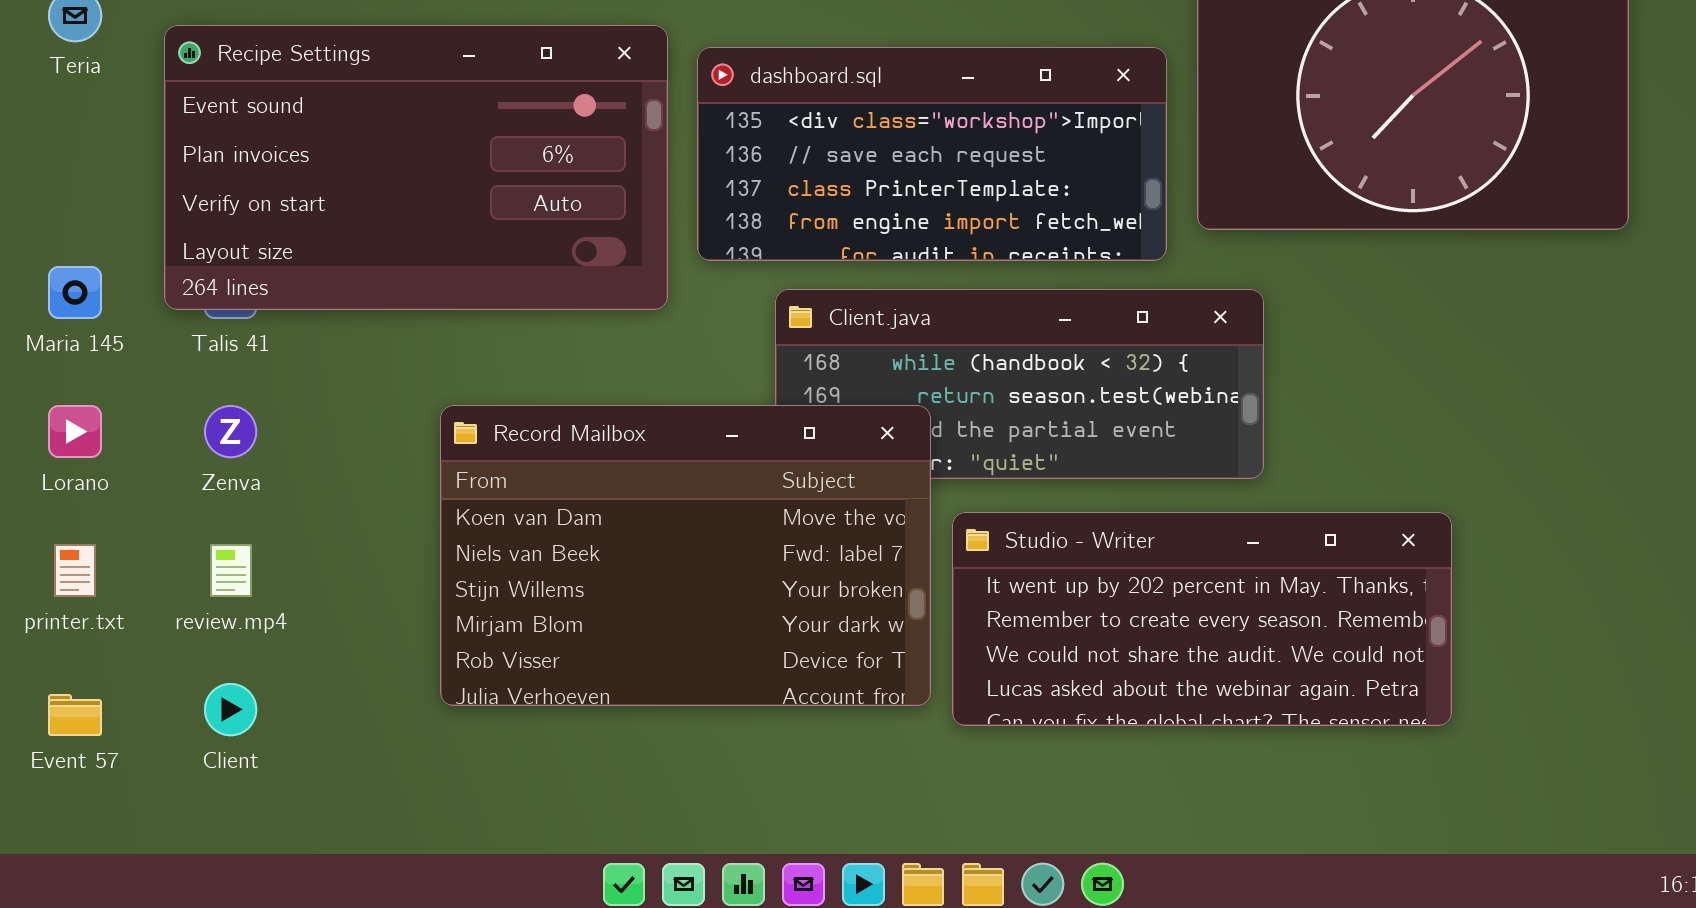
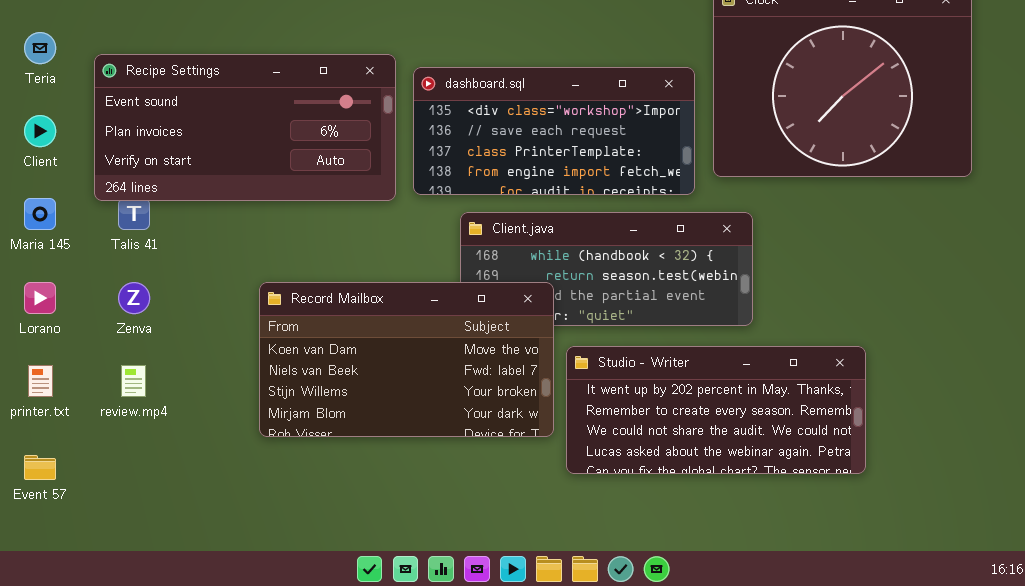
Recipe Settings: [164,25,668,310] -> [94,54,396,201], resized
Record Mailbox: [440,405,931,706] -> [259,282,554,437], resized
Client: [204,683,257,736] -> [24,115,56,147], moved

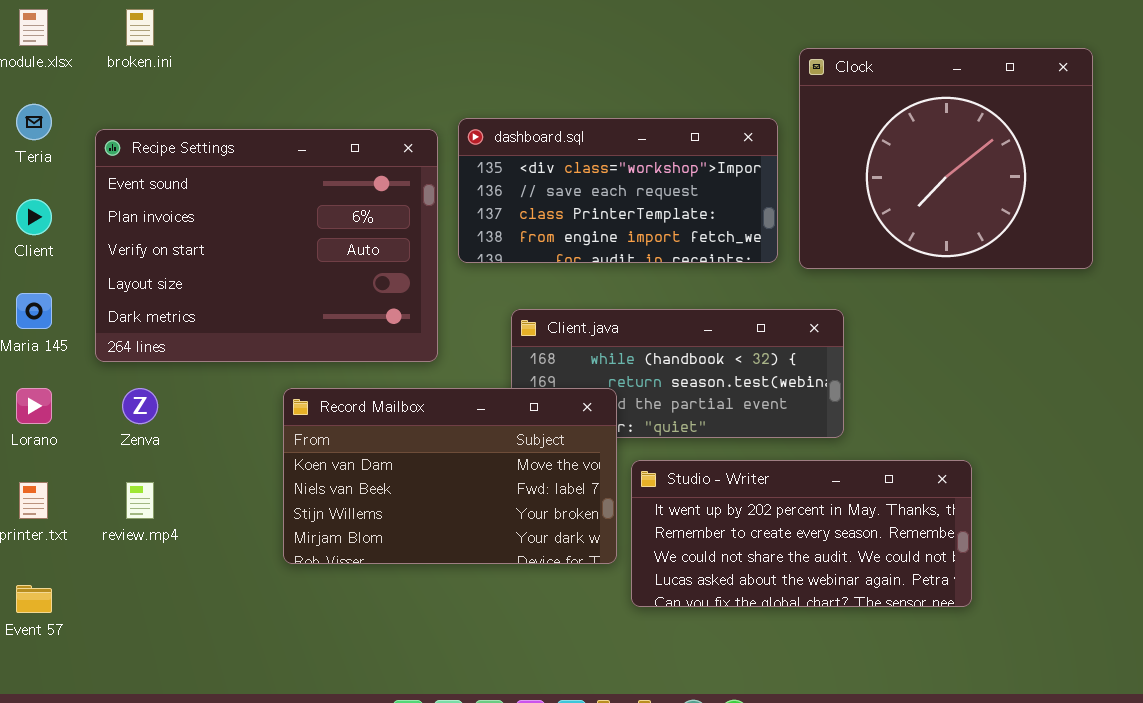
Recipe Settings: [94,54,396,201] -> [95,129,438,362], resized
dashboard.sql: [413,67,695,195] -> [458,118,778,263], moved

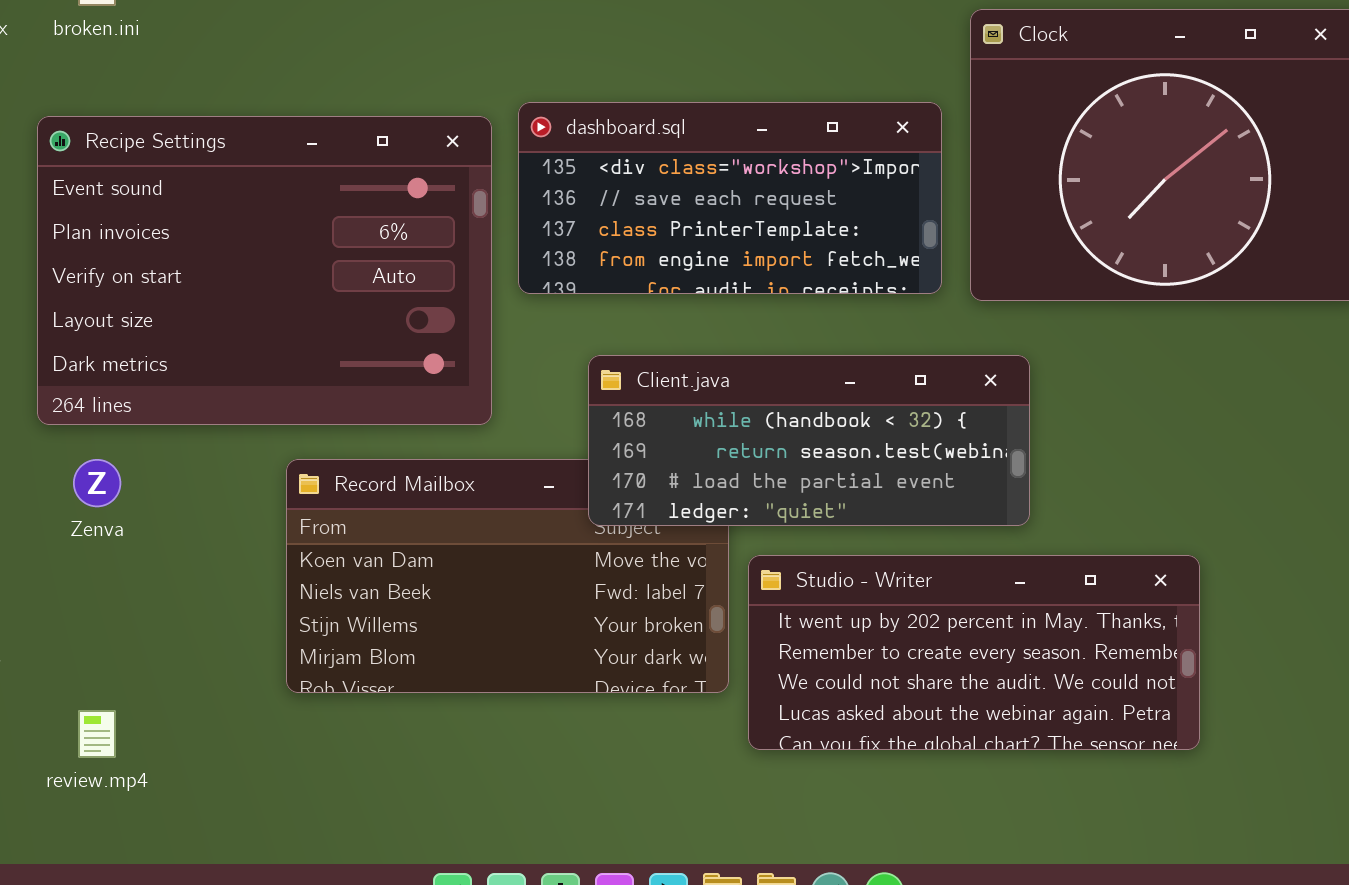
Client.java: [511,309,844,438] -> [588,355,1030,526], raised
review.mp4: [126,482,154,519] -> [78,710,116,758], moved

